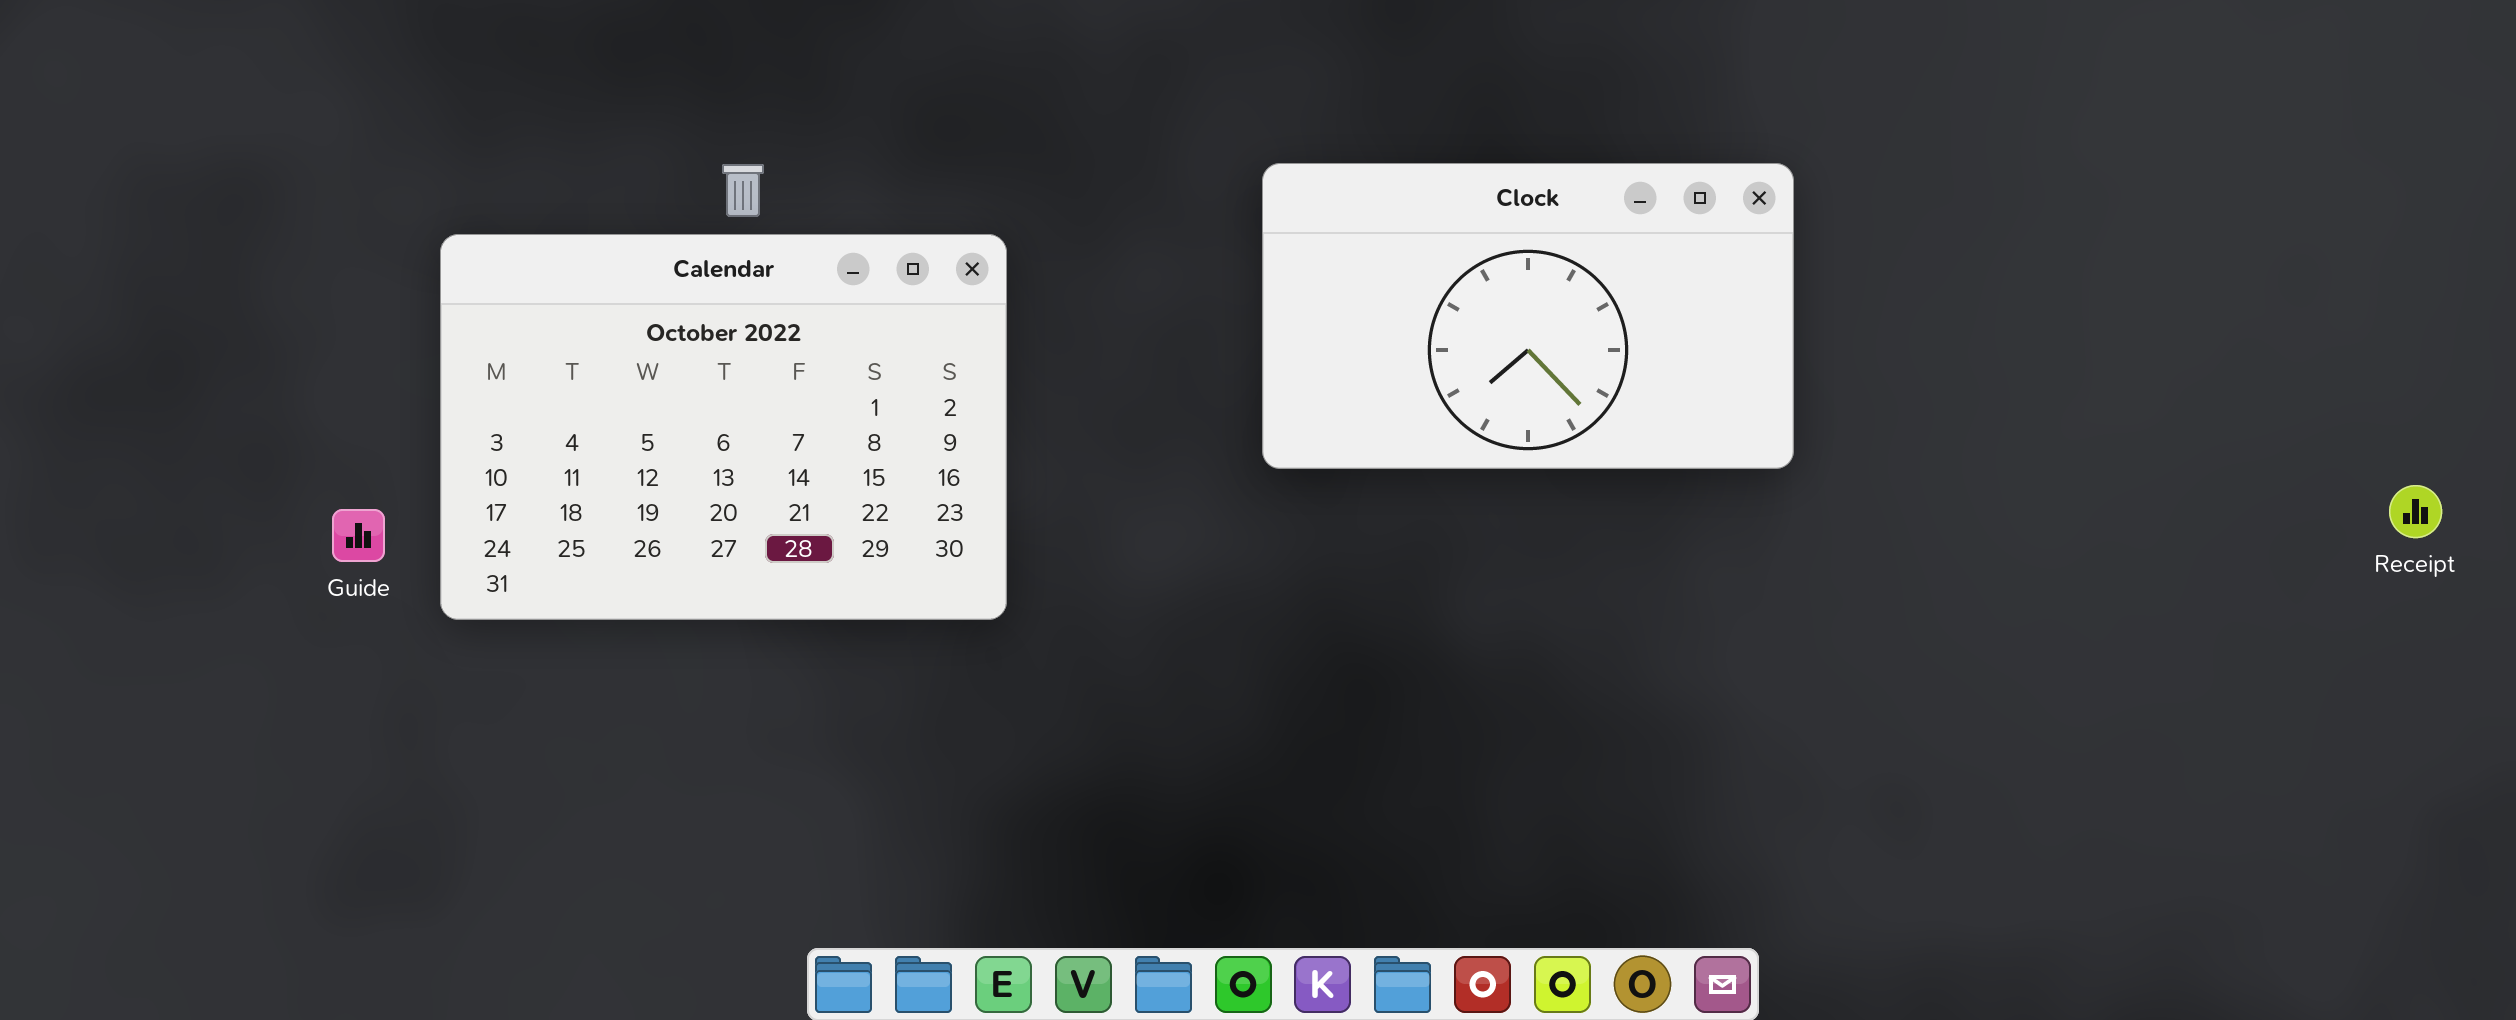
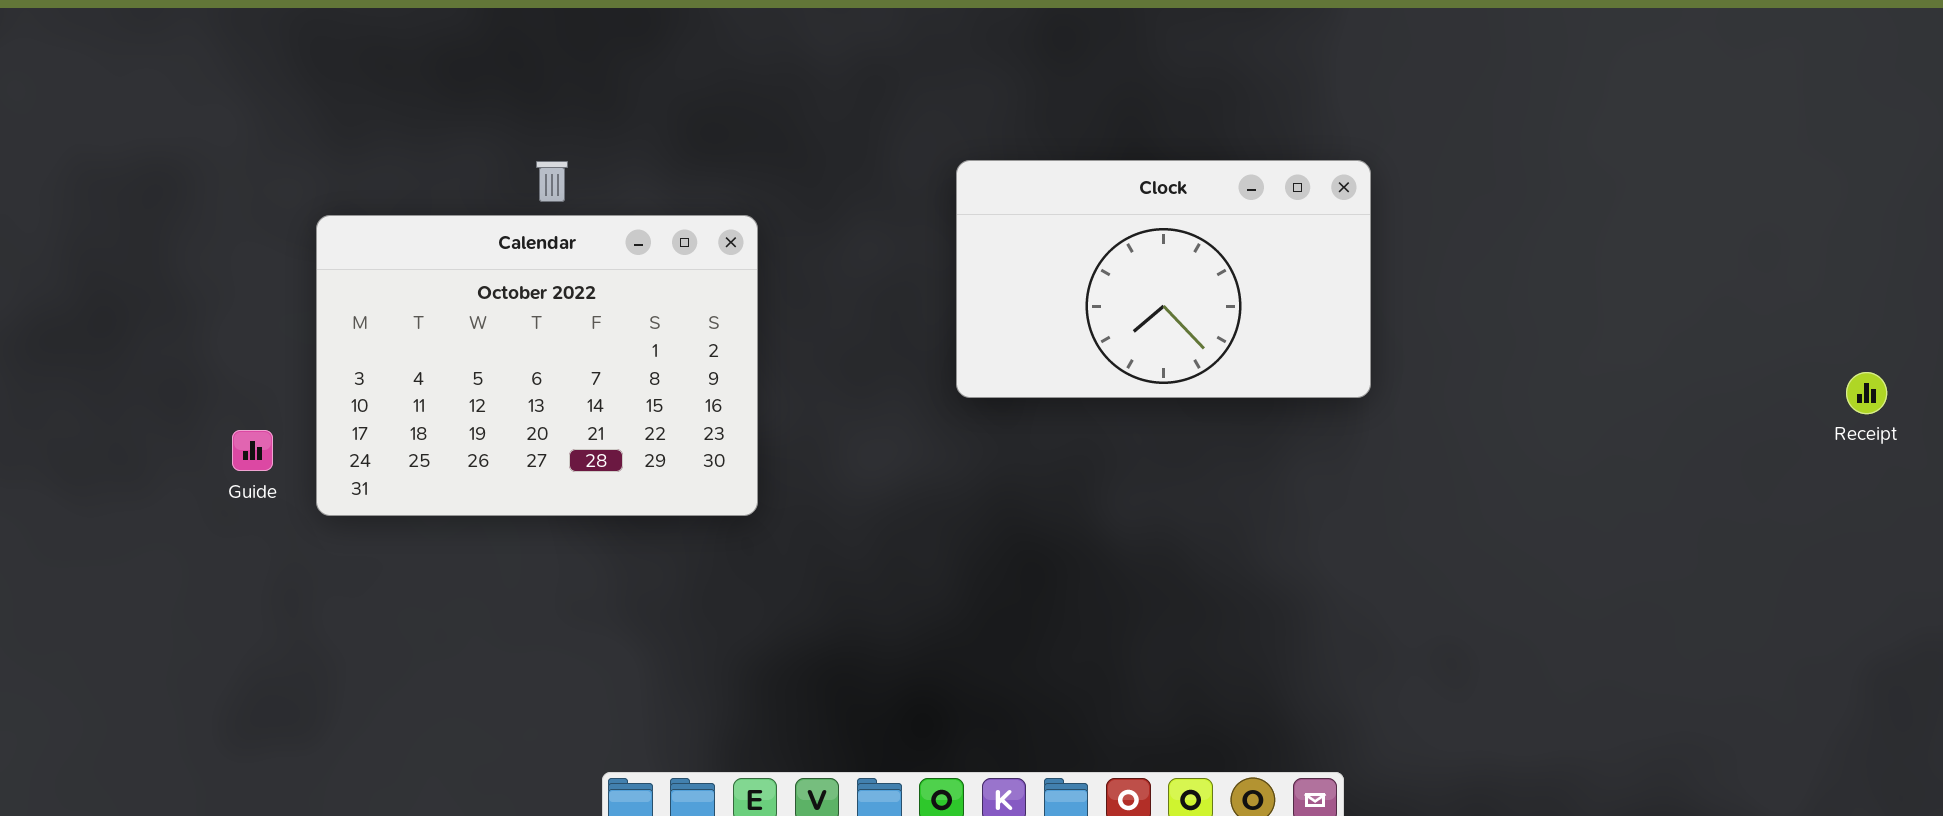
Receipt: [2389,485,2442,538] -> [1846,372,1887,414], moved

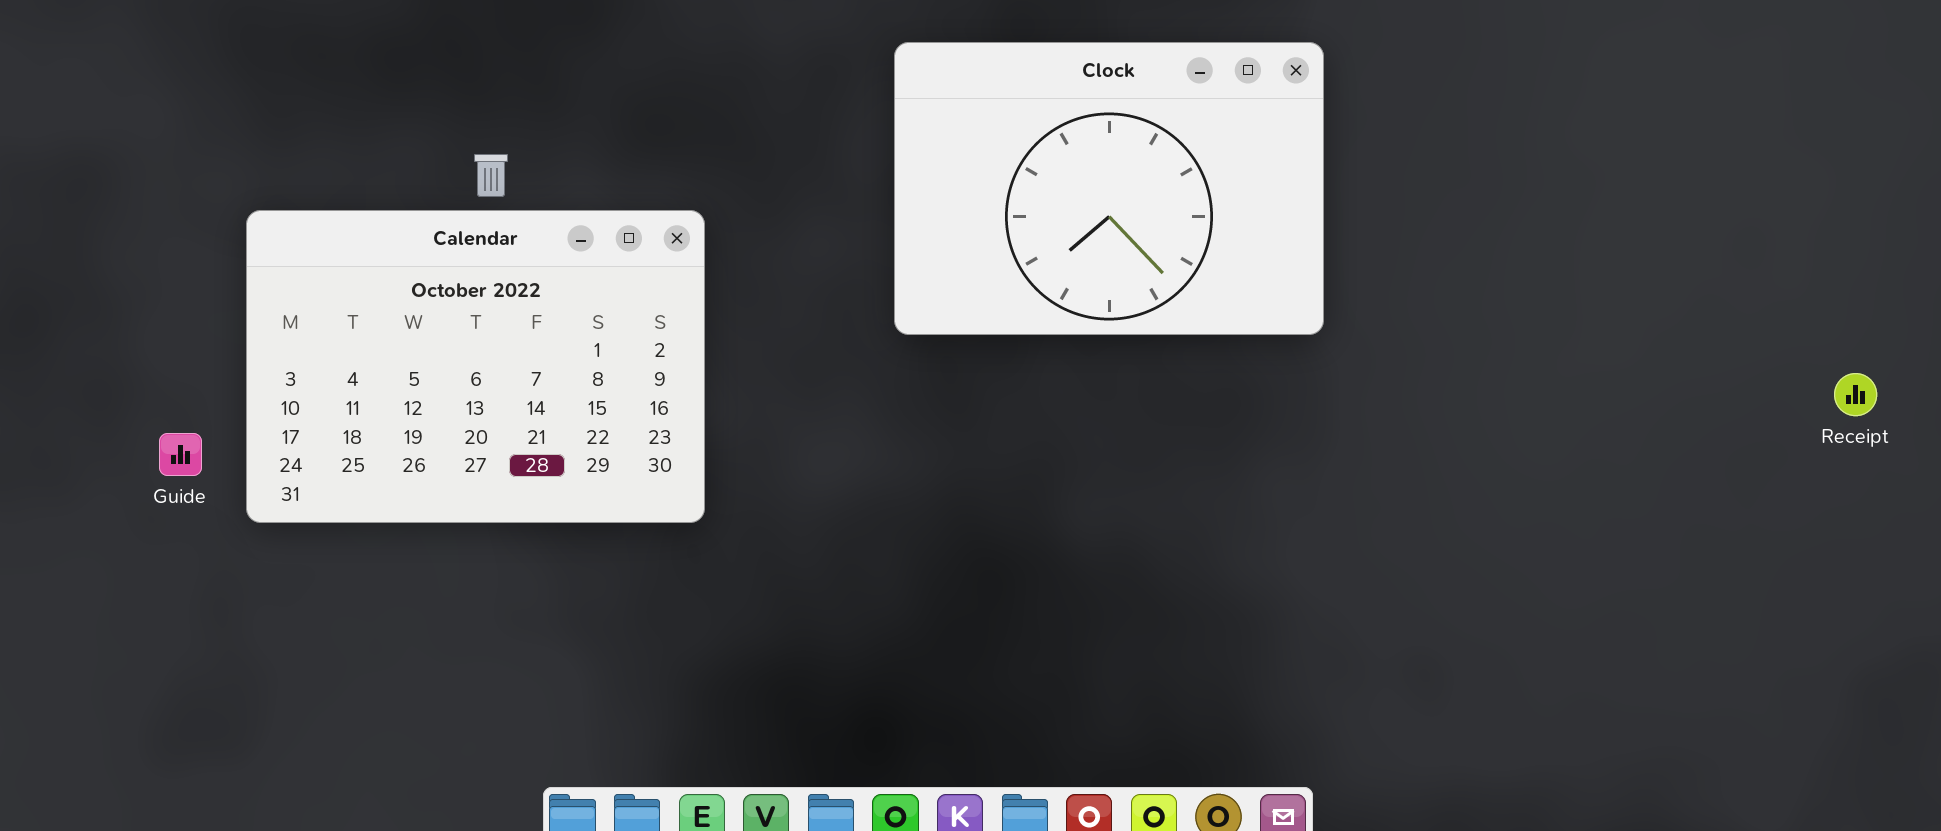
Clock: [956,160,1371,398] -> [894,42,1324,335], moved, resized

